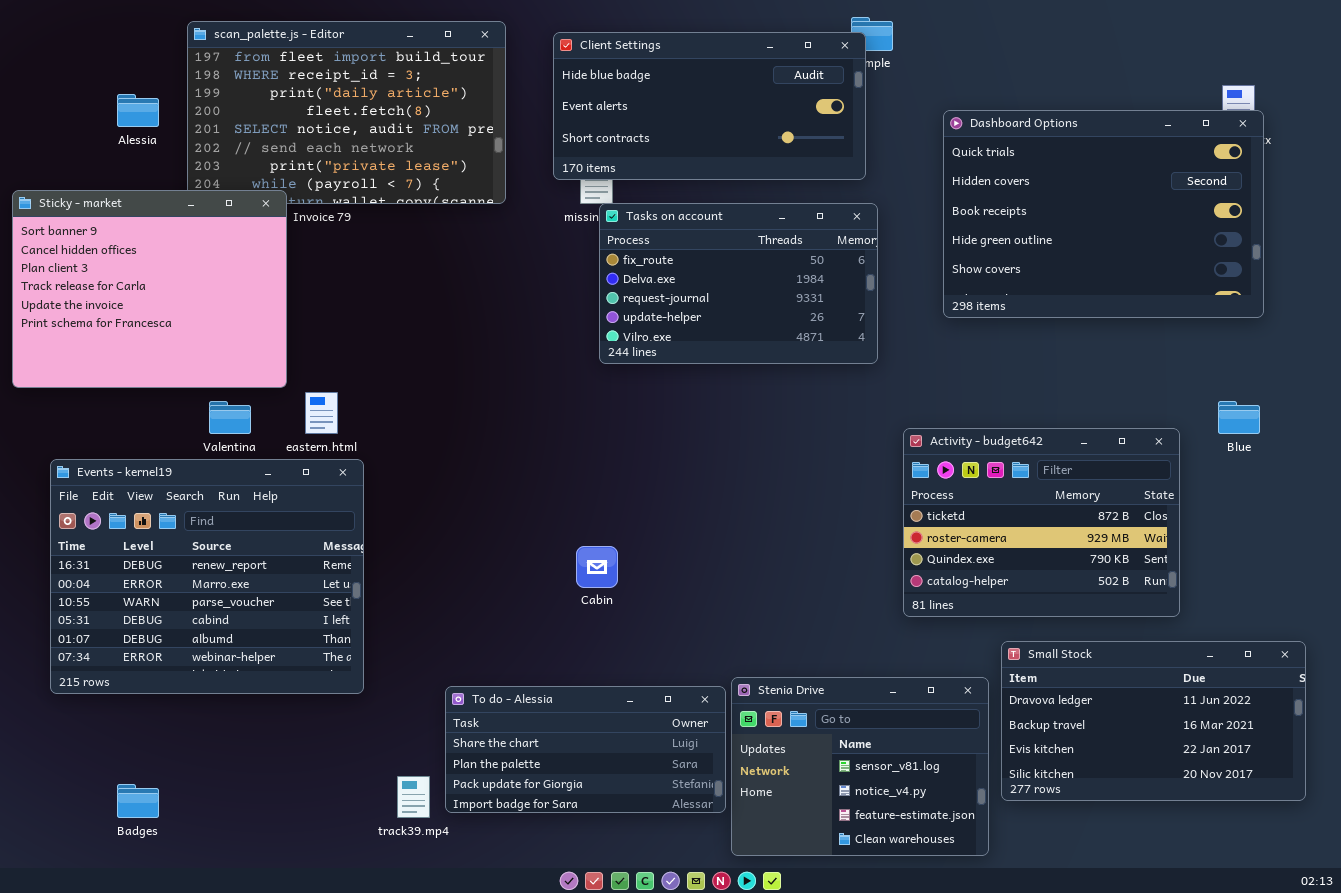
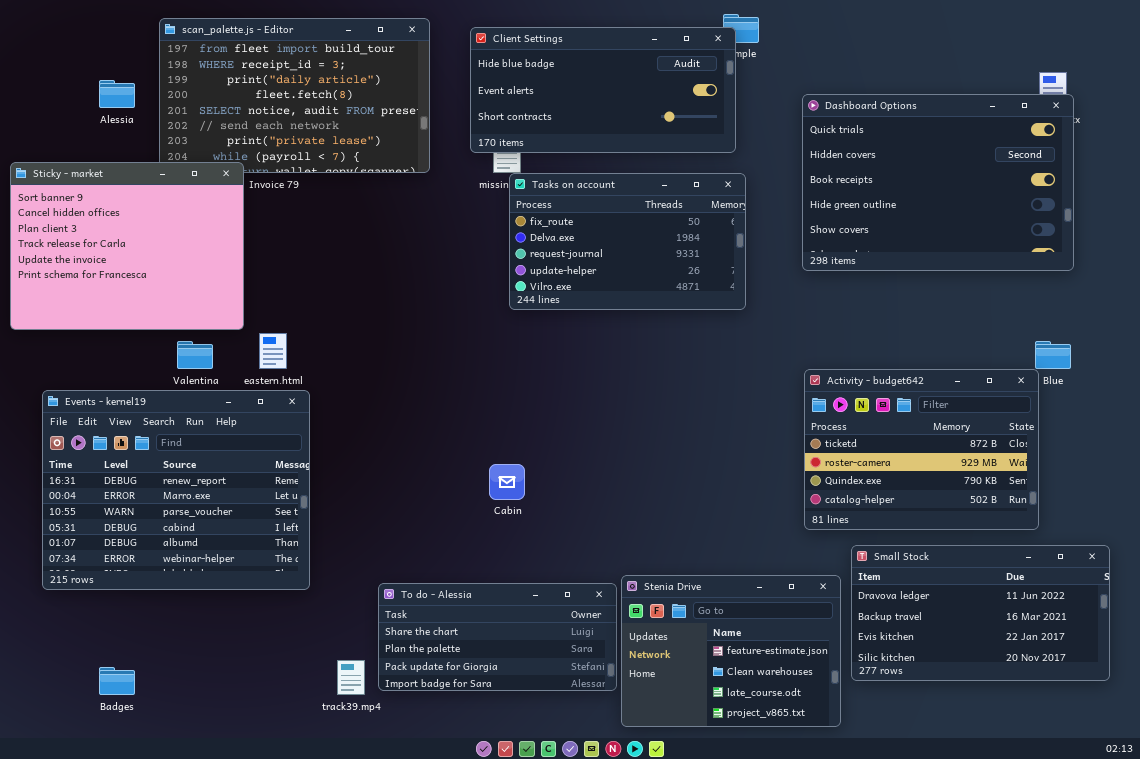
Activity - budget642: [903,428,1180,617] -> [804,369,1039,530], moved
Stenia Drive: [731,677,989,856] -> [621,575,841,727], scrolled down 2 rows

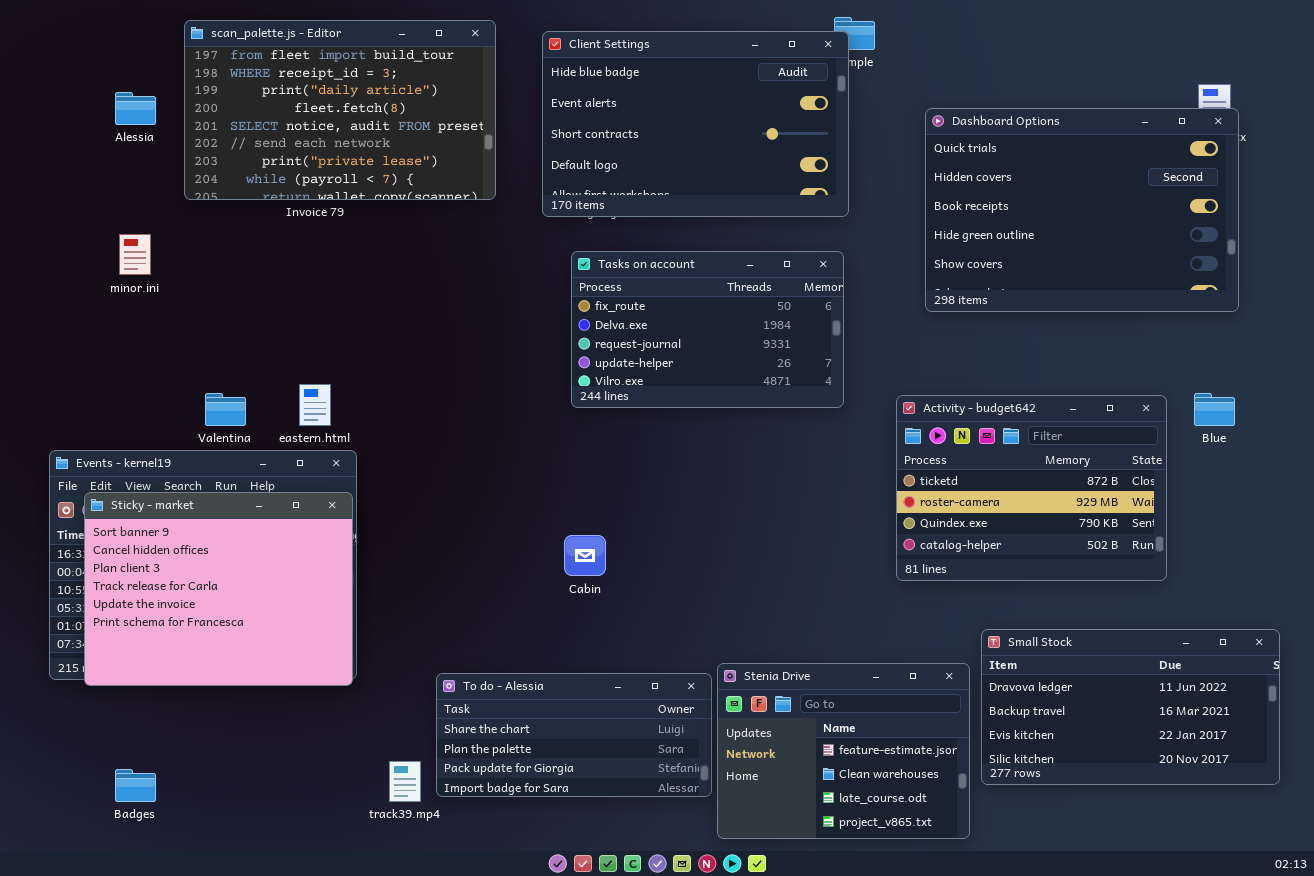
Client Settings: [470,27,736,153] -> [542,31,849,217], resized
Sticky - market: [10,162,244,330] -> [84,492,353,686], moved
Tasks on account: [509,173,746,310] -> [571,251,844,408], moved
Activity - budget642: [804,369,1039,530] -> [896,395,1167,581], moved

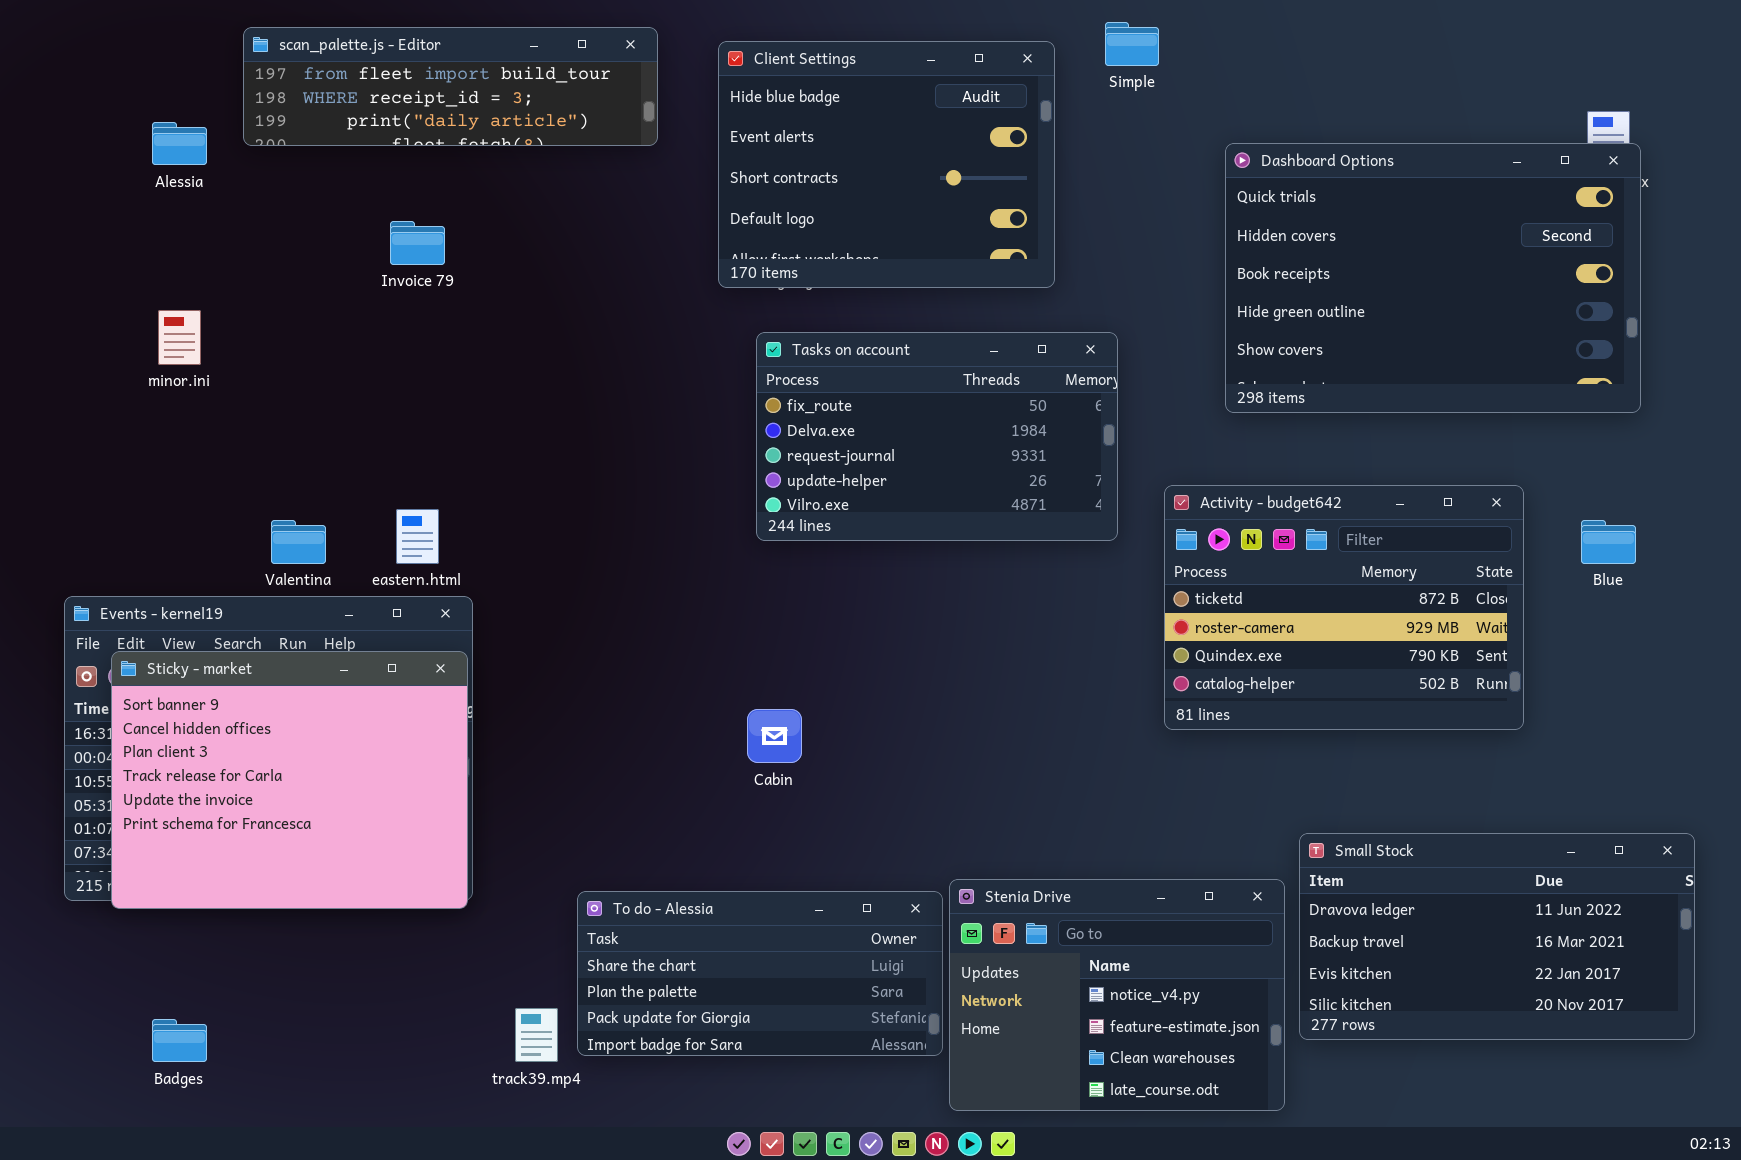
scan_palette.js - Editor: [184,20,496,200] -> [243,27,658,146], resized
Client Settings: [542,31,849,217] -> [718,41,1055,288], resized
Activity - budget642: [896,395,1167,581] -> [1164,485,1524,730], moved
Stenia Drive: [717,663,970,839] -> [949,879,1285,1111], scrolled up 1 row

